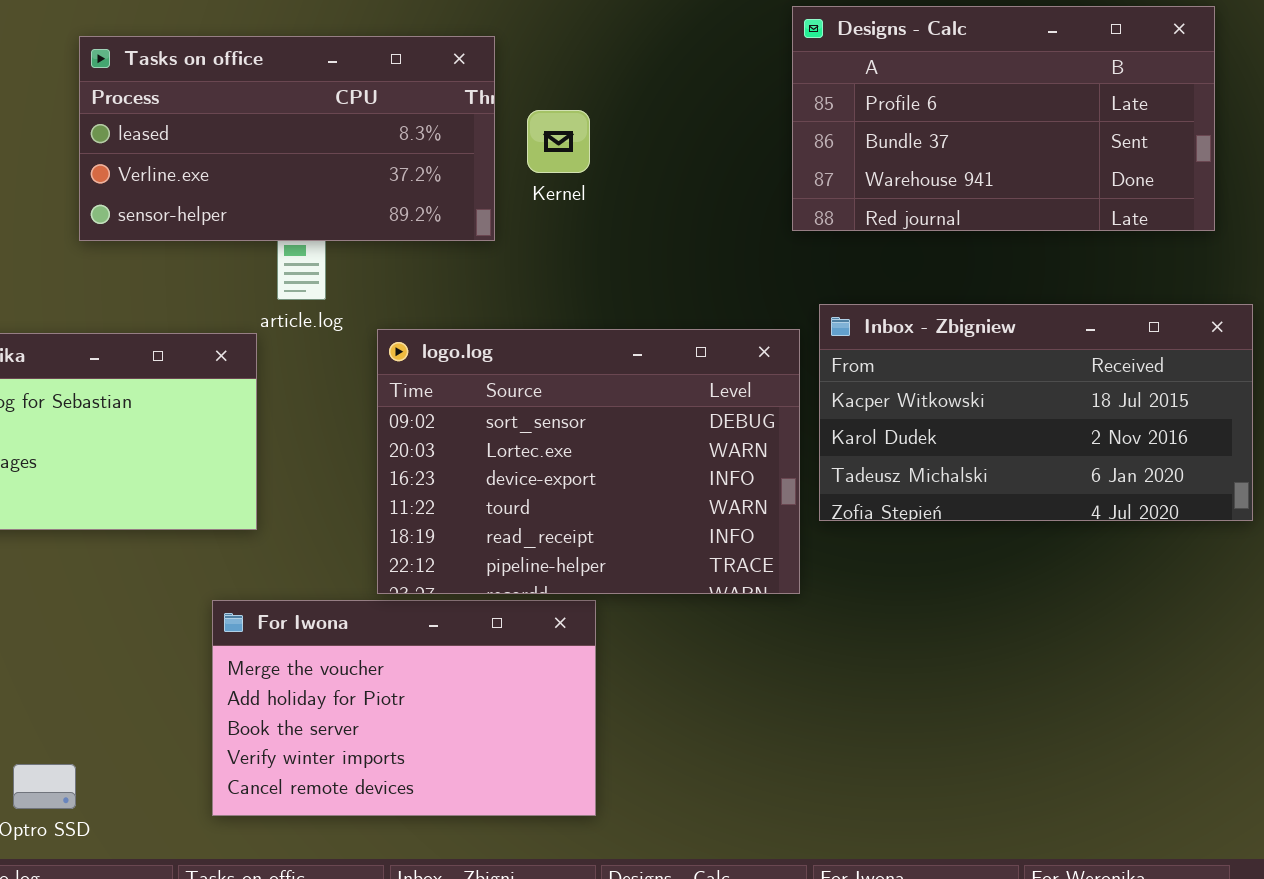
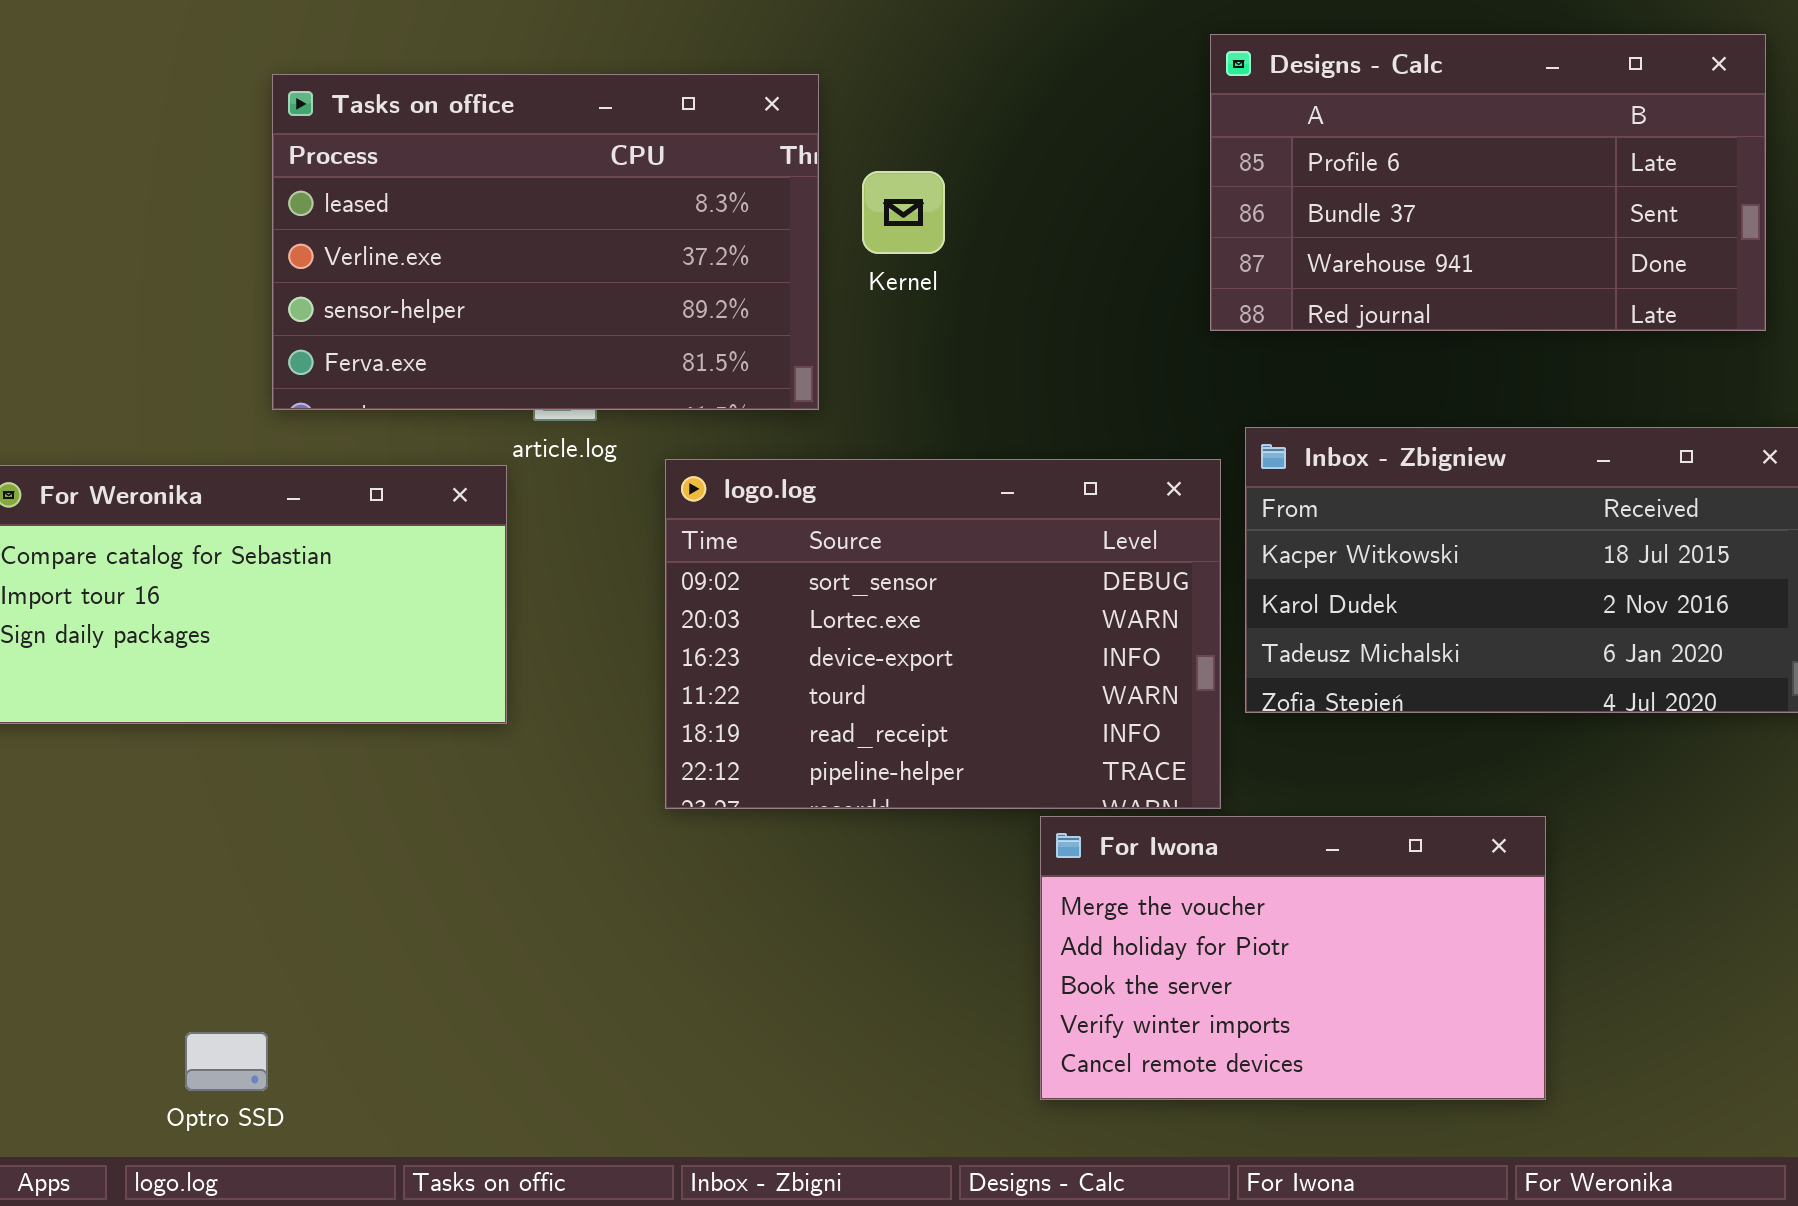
Tasks on office: [79,36,495,241] -> [272,74,819,410], resized
For Iwona: [212,600,596,816] -> [1040,816,1546,1100], moved

